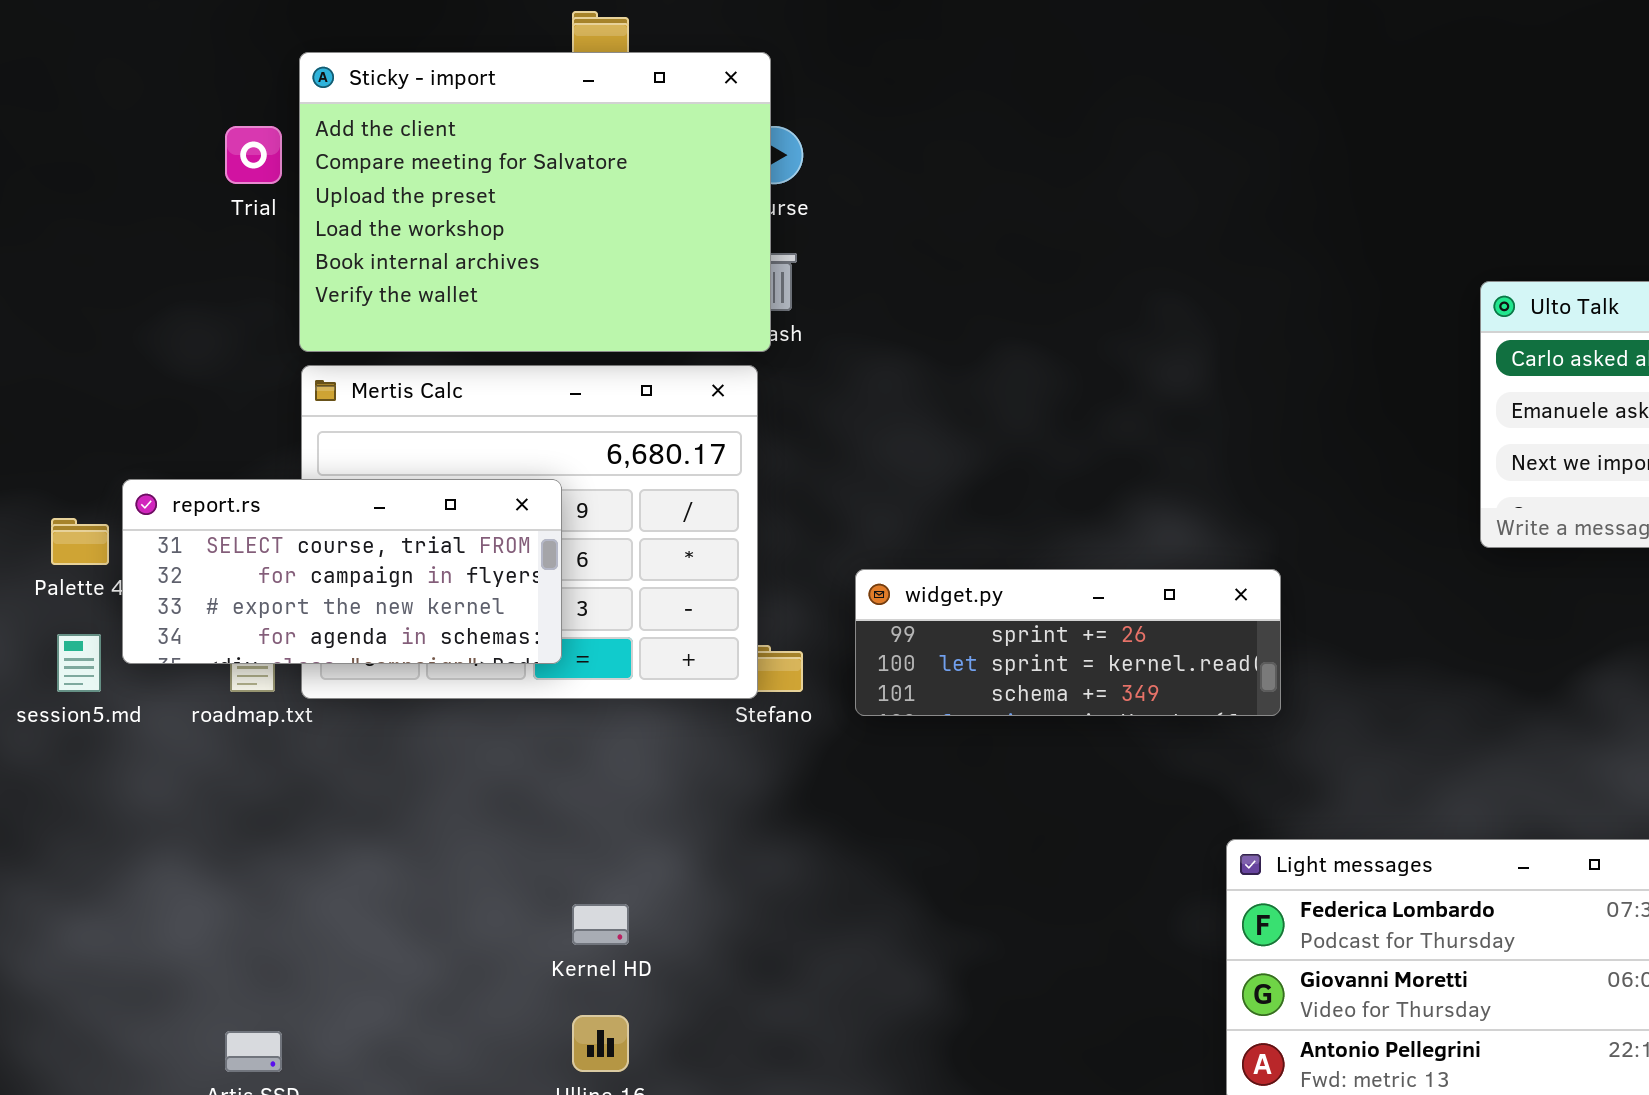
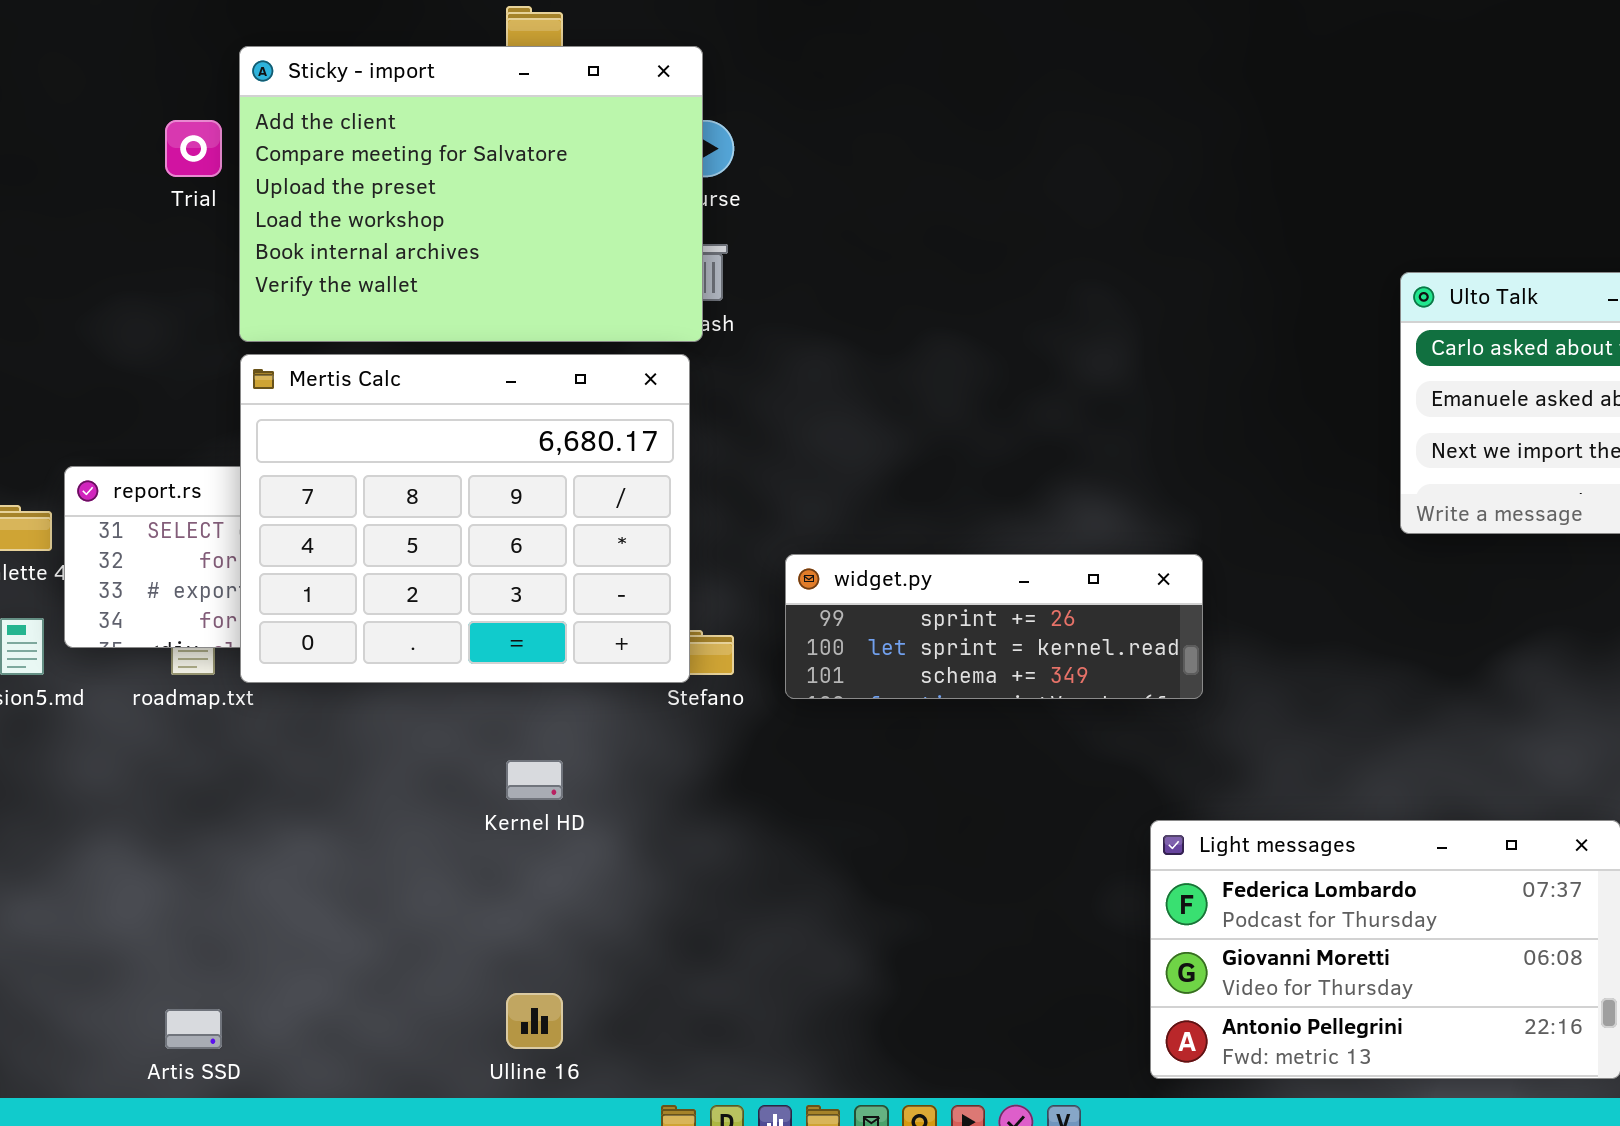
Mertis Calc: [301,365,758,699] -> [240,354,690,683], raised
Kernel HD: [572,904,629,945] -> [506,760,563,800], moved

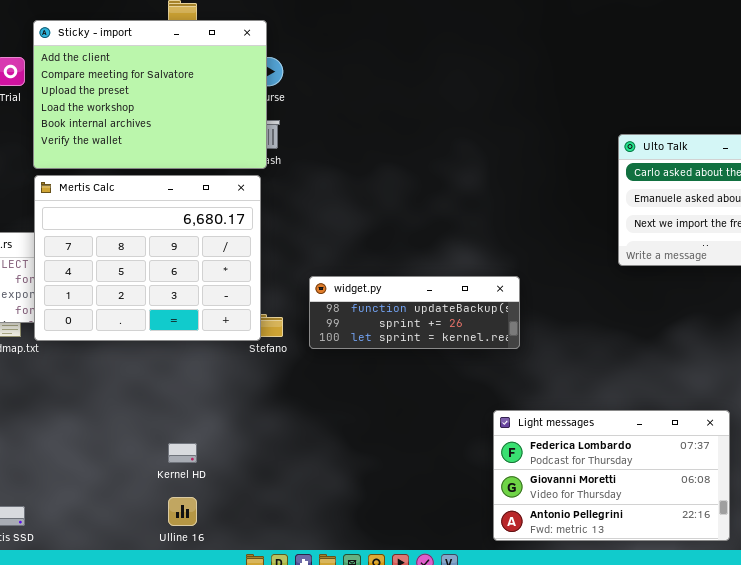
widget.py: [785,554,1203,699] -> [309,276,520,349], scrolled up 1 row
Kernel HD: [506,760,563,800] -> [168,443,197,463], moved

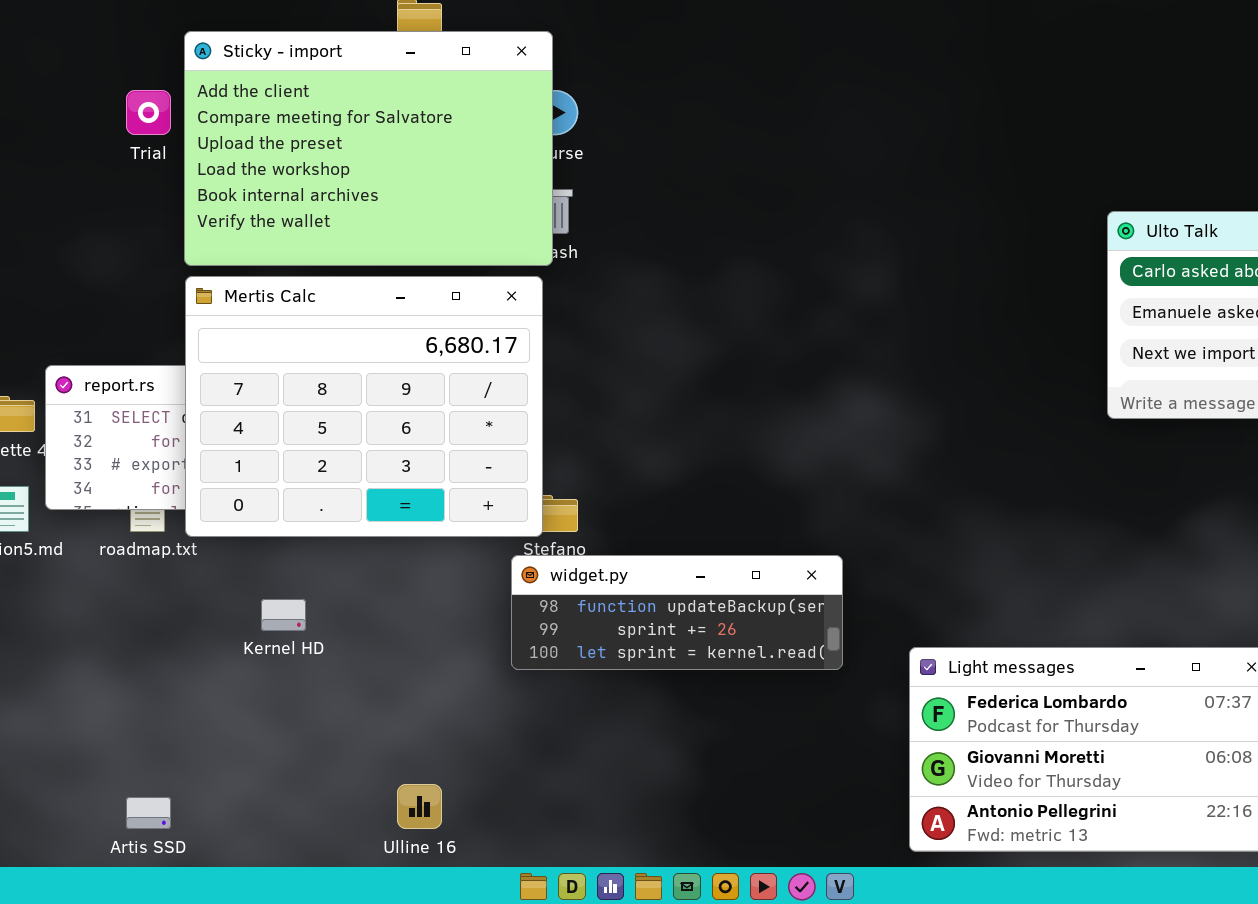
widget.py: [309,276,520,349] -> [511,555,843,670], moved
Kernel HD: [168,443,197,463] -> [261,599,306,631], moved

